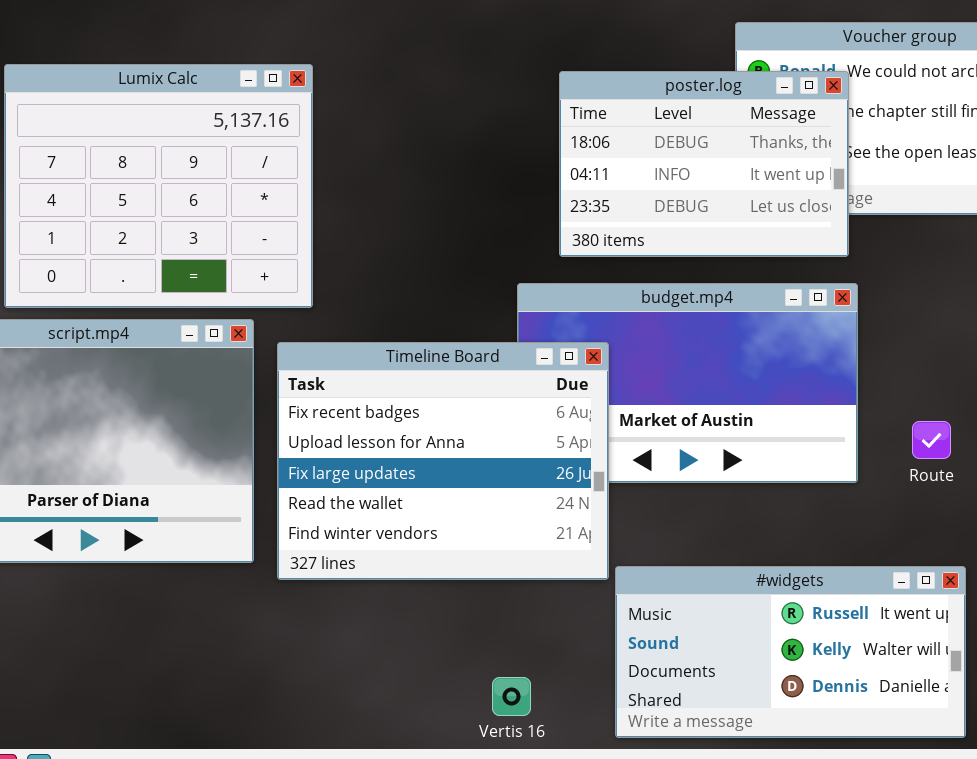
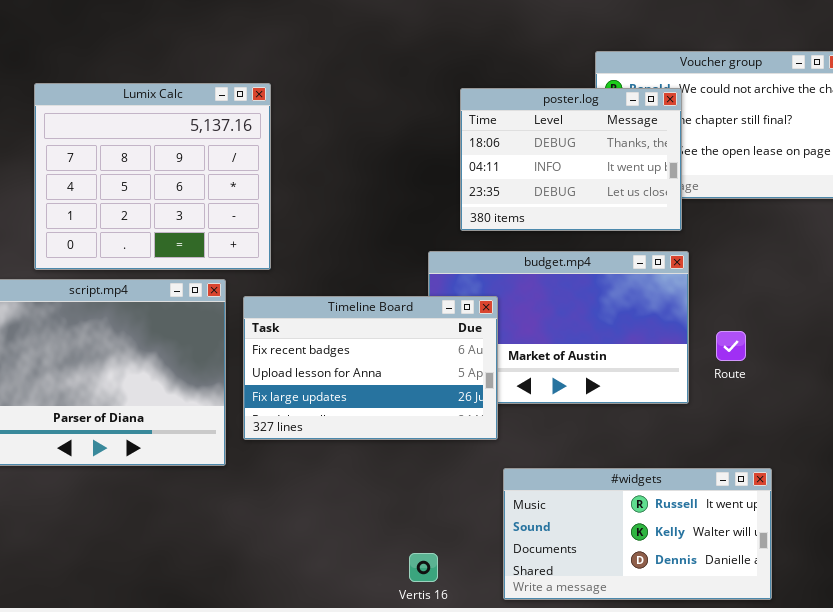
Timeline Board: [277,342,609,580] -> [243,296,498,440], resized
Route: [912,421,951,459] -> [716,331,746,361], moved

